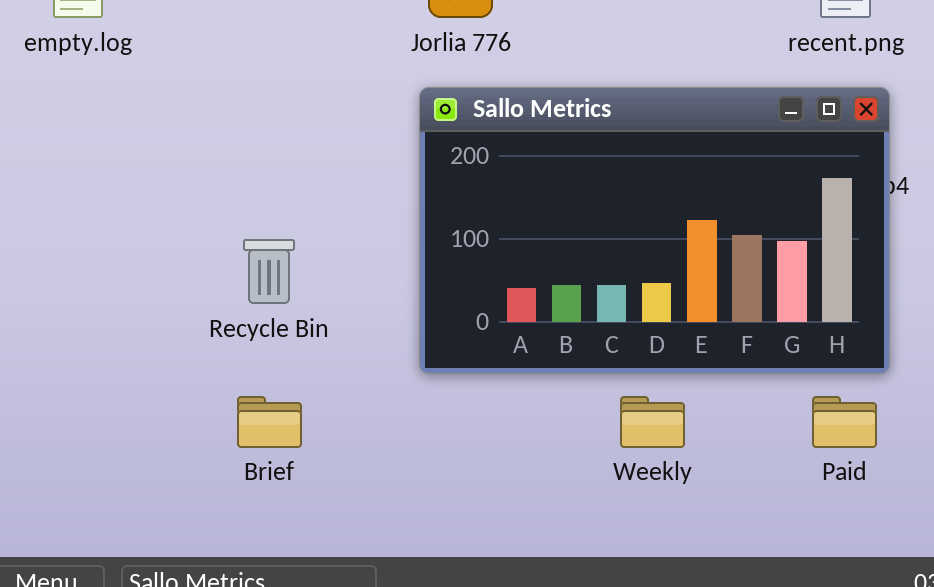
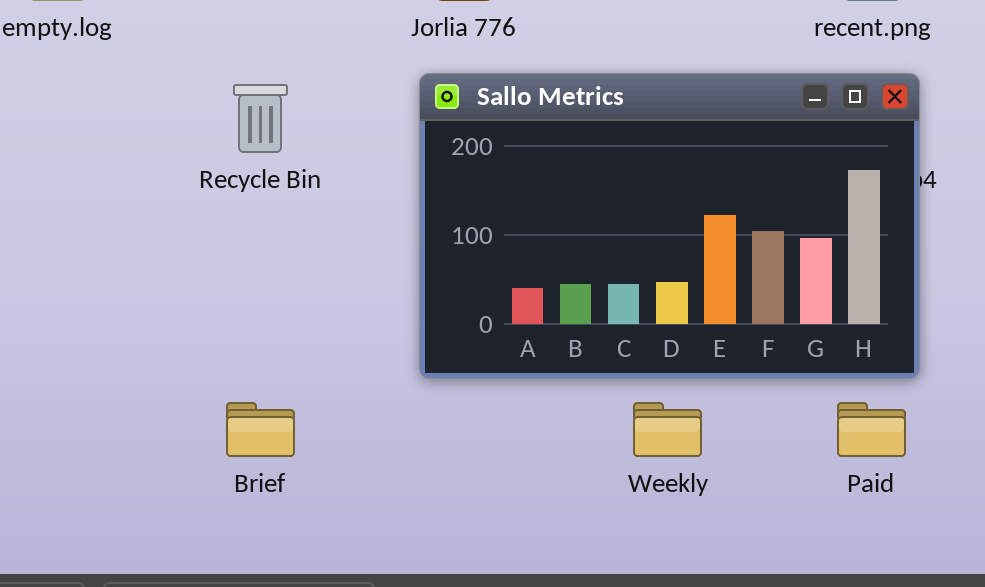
Recycle Bin: [243,239,295,304] -> [233,84,288,153], moved

